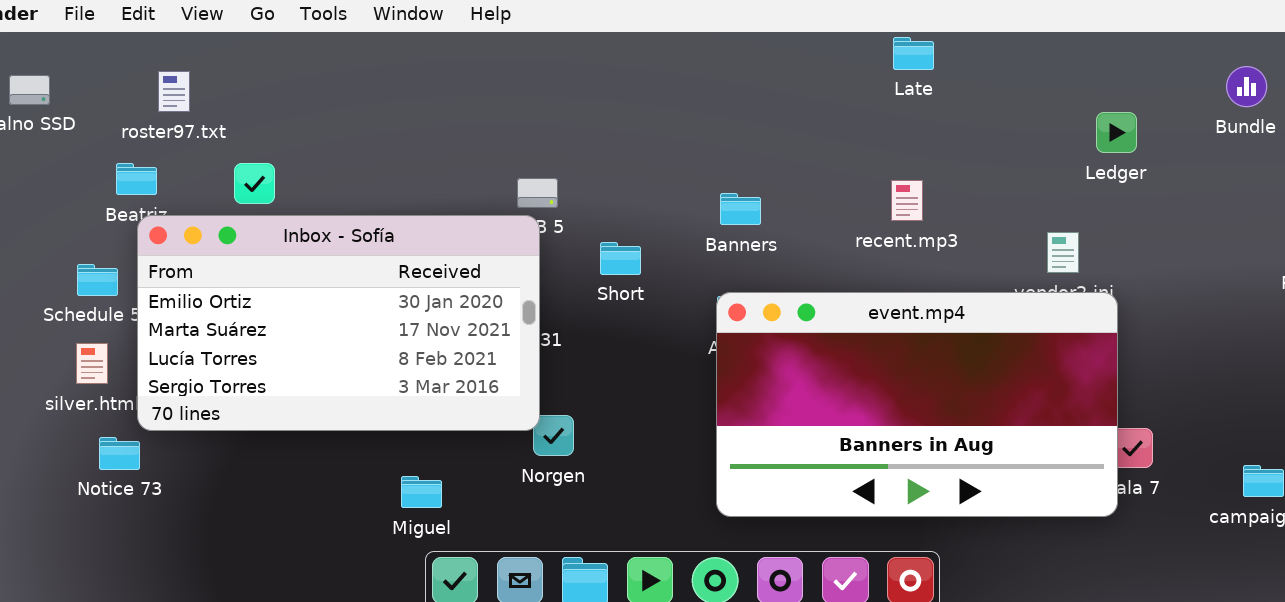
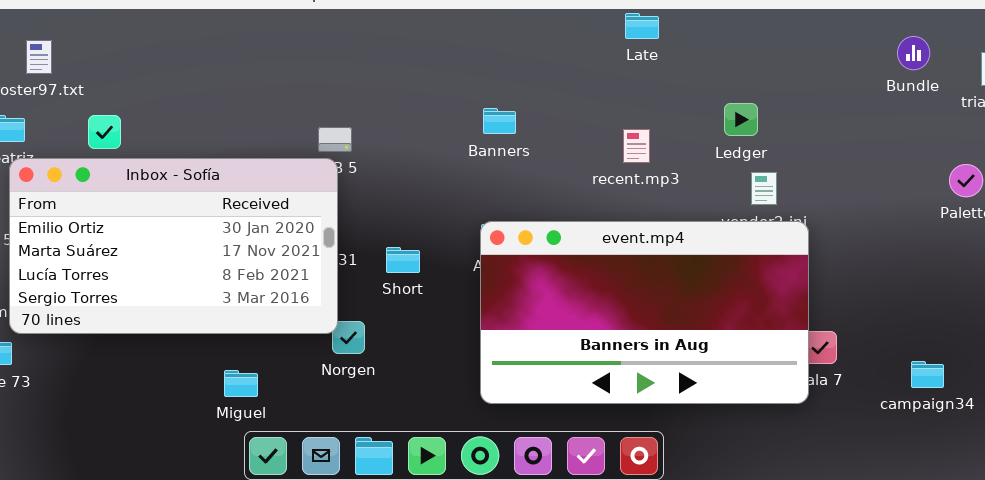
Ledger: [1096,112,1137,153] -> [724,103,758,136], moved
Banners: [720,193,761,225] -> [483,108,516,134], moved
Short: [600,242,641,275] -> [386,247,420,273], moved

